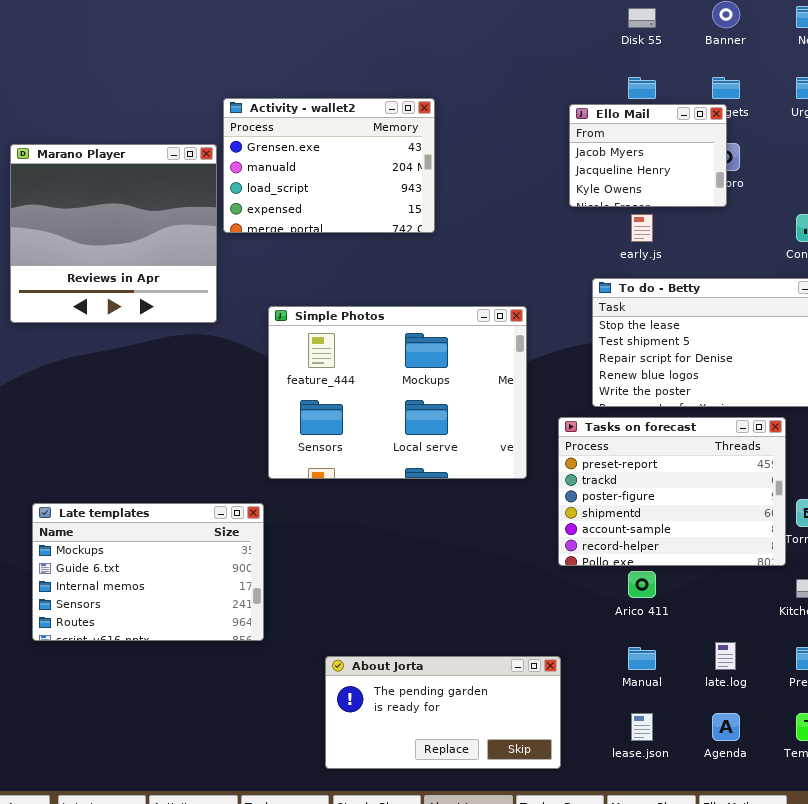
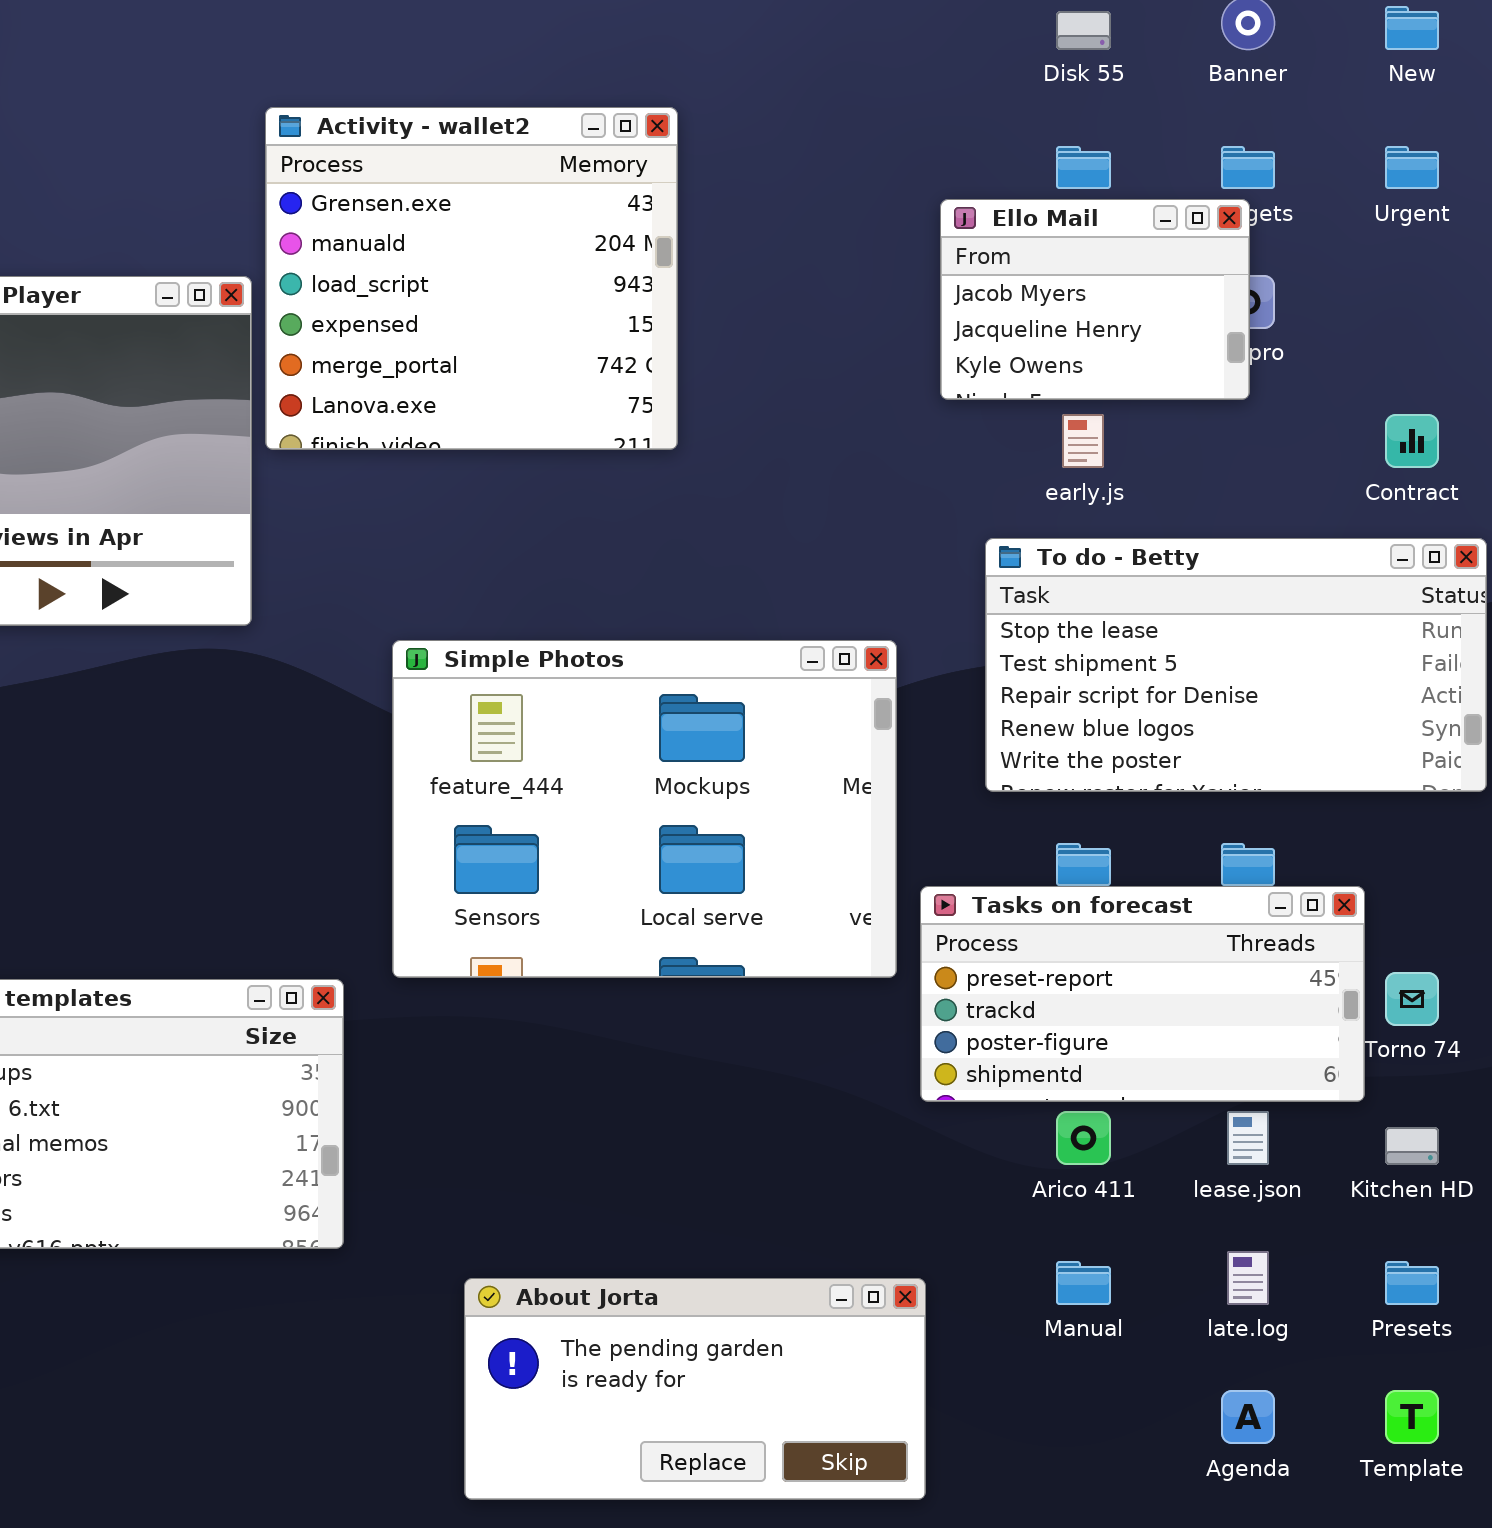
Activity - wallet2: [223,98,435,233] -> [265,107,678,450], resized
Simple Photos: [268,306,527,479] -> [392,640,897,978], moved
Tasks on forecast: [558,417,786,566] -> [920,886,1365,1102], resized
lease.json: [631,713,653,741] -> [1227,1111,1269,1165], moved

